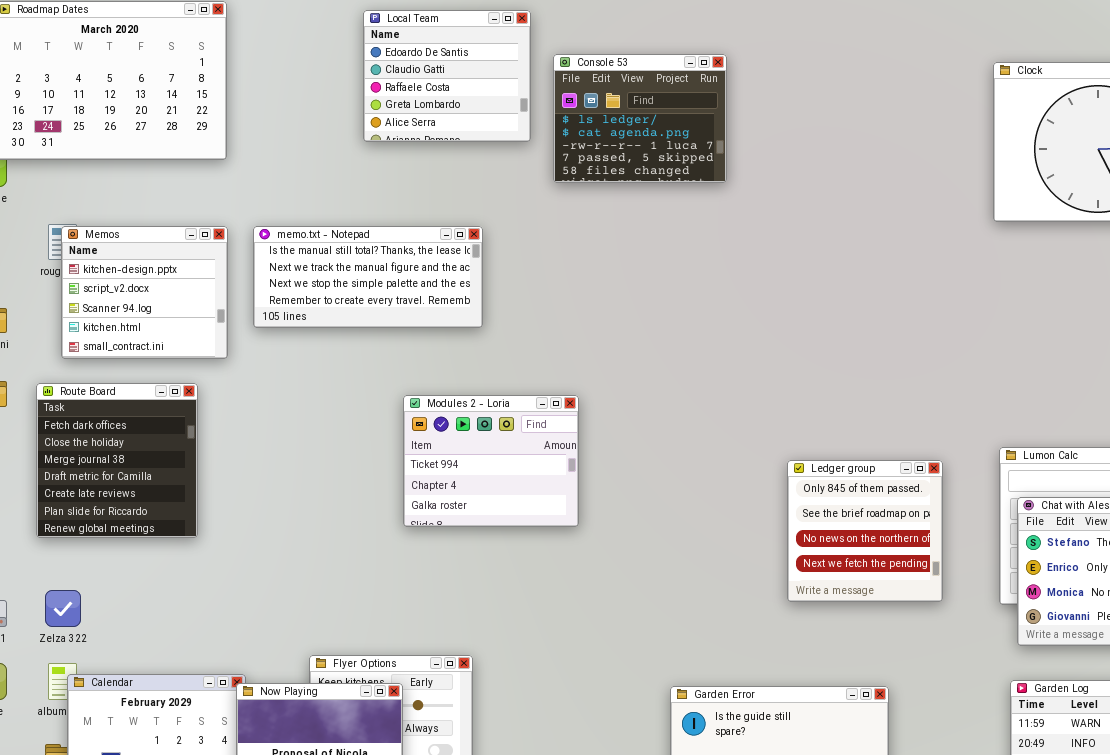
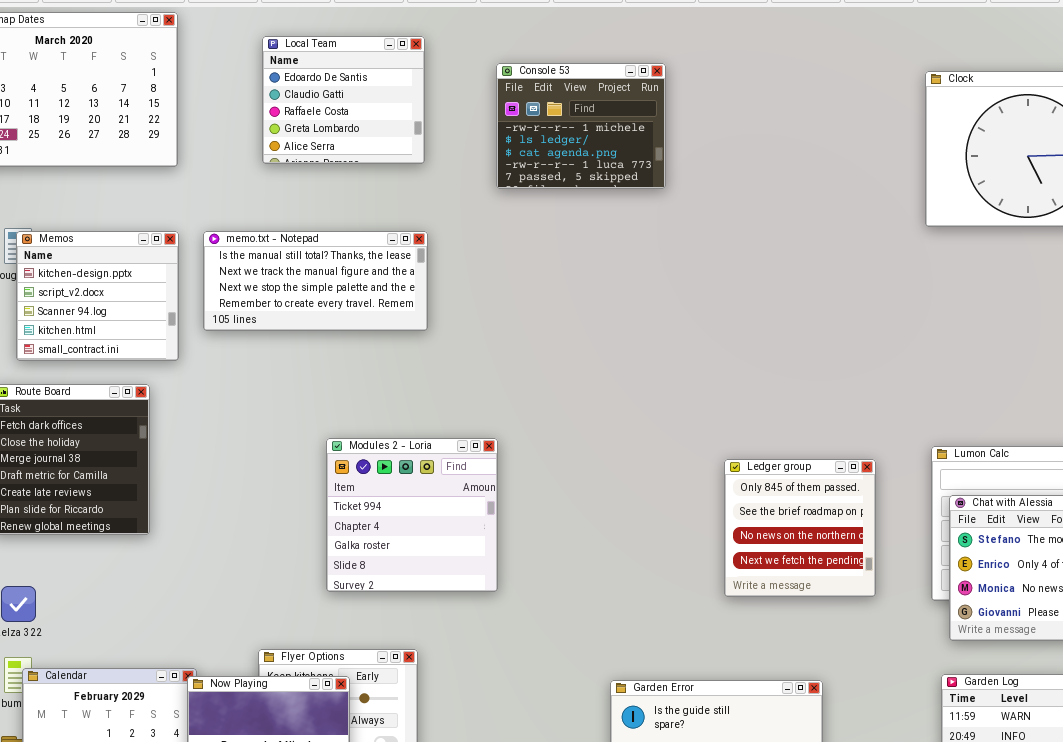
Local Team: [363,10,531,142] -> [262,36,425,164], moved
Console 53: [553,54,727,183] -> [496,63,666,189], scrolled up 1 row
Modules 2 - Loria: [403,395,579,527] -> [326,438,498,592], moved, resized

